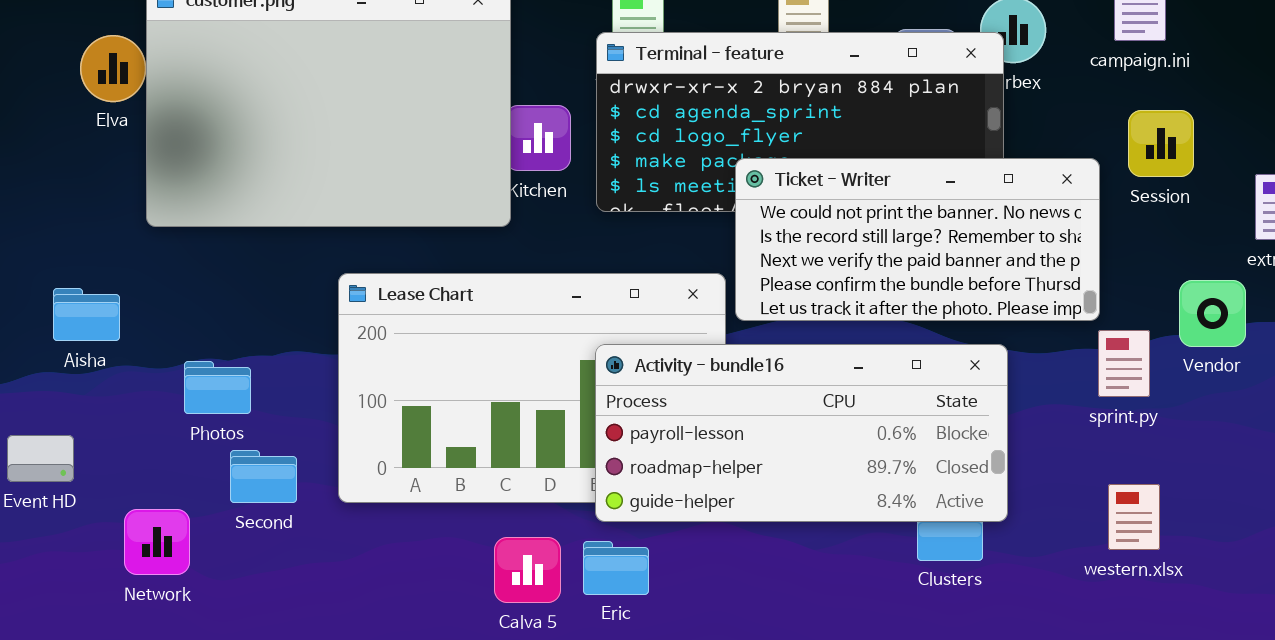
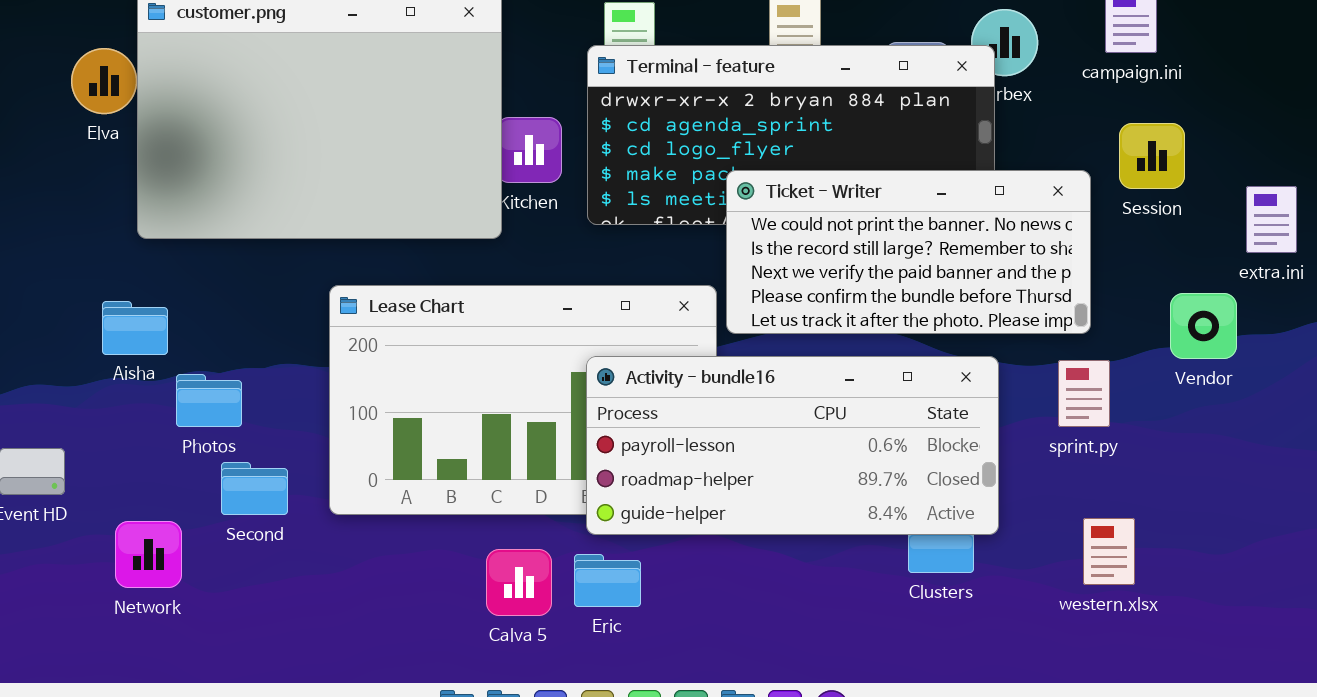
Aisha: [53,288,120,341] -> [102,301,168,355], moved
sprint.py: [1098,330,1150,397] -> [1058,360,1110,427], moved
western.xlsx: [1108,484,1160,550] -> [1083,518,1135,585], moved

